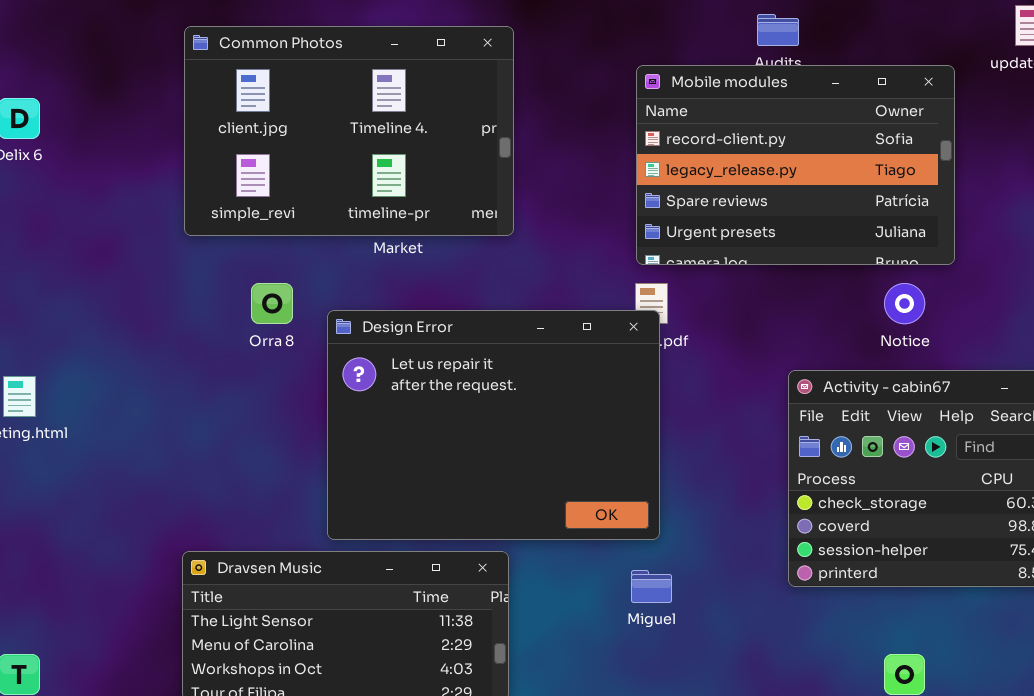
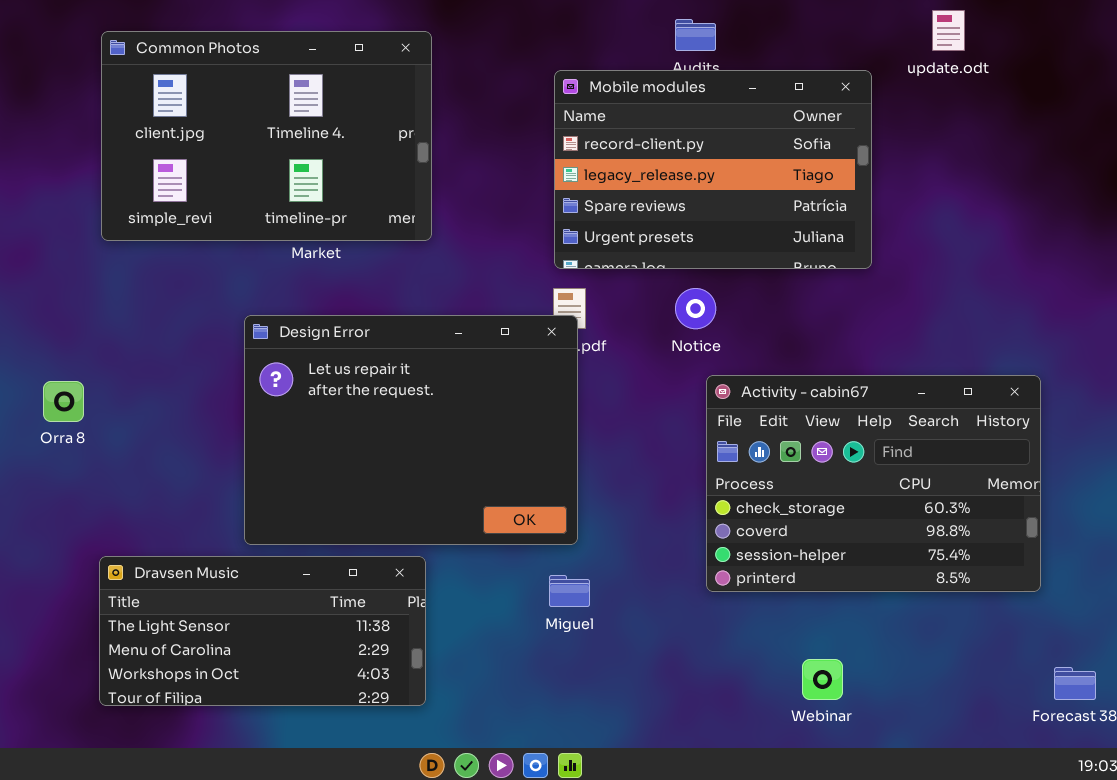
Orra 8: [251,283,293,324] -> [43,381,84,422], moved
Notice: [884,283,925,324] -> [675,288,716,329], moved

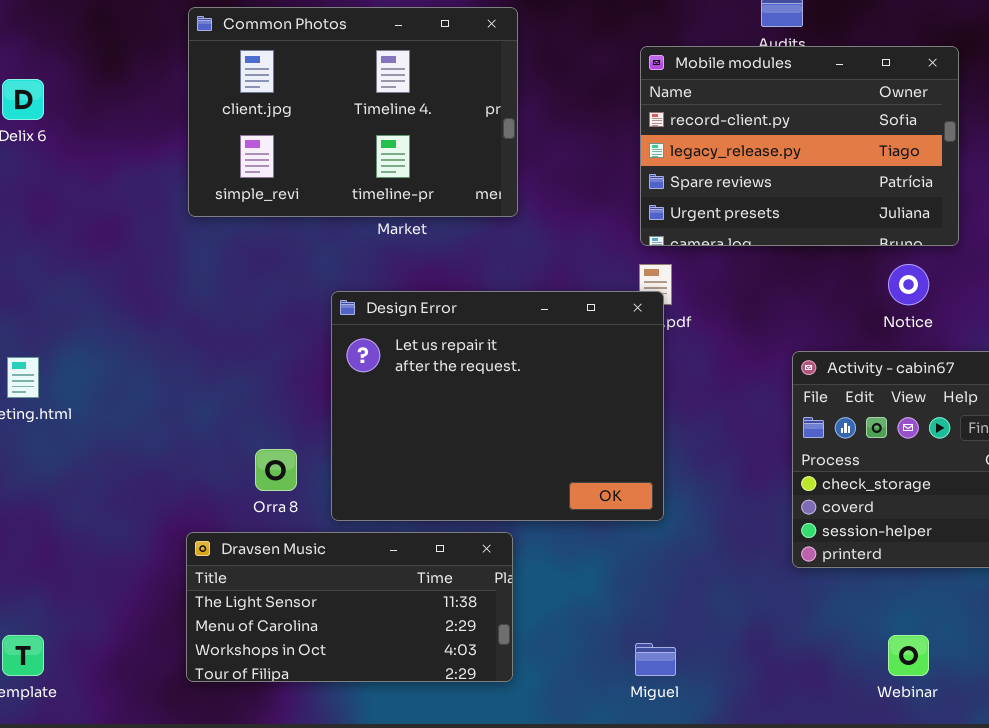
Notice: [675,288,716,329] -> [888,264,929,305], moved
Orra 8: [43,381,84,422] -> [255,449,297,491], moved
Miguel: [549,575,590,607] -> [635,643,676,676], moved

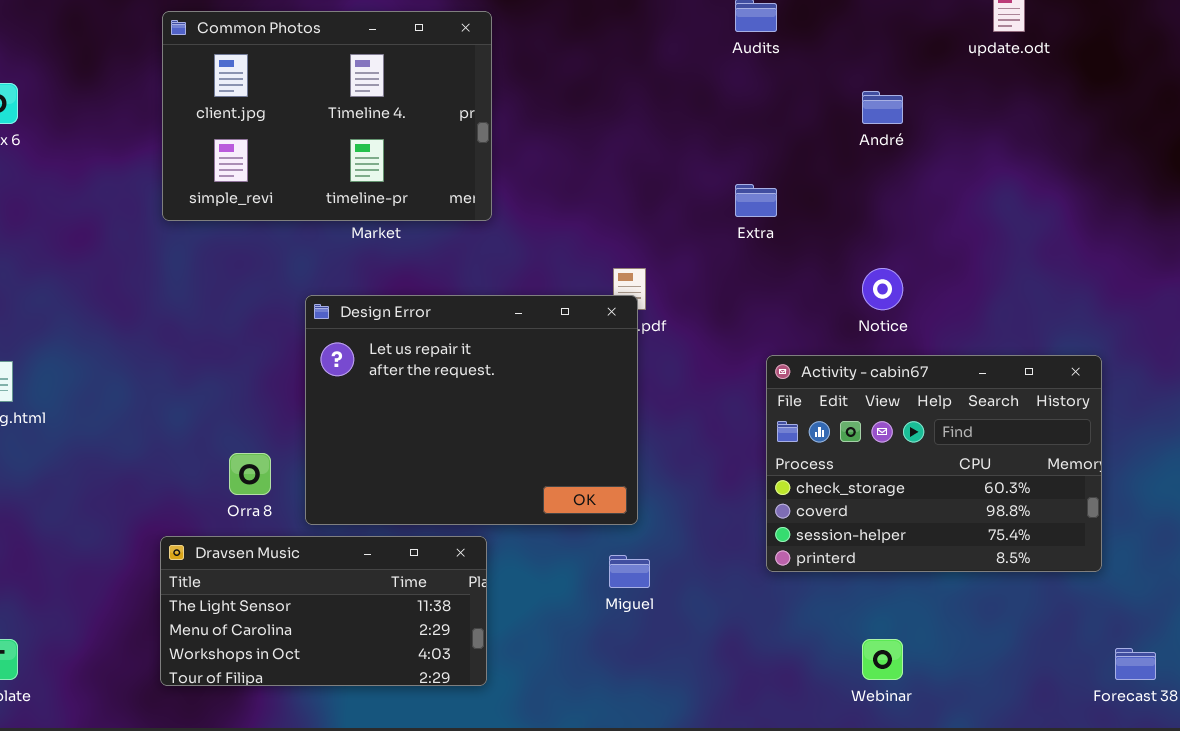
Mobile modules: [640,46,959,246] -> none, closed
Miguel: [635,643,676,676] -> [609,555,650,588], moved

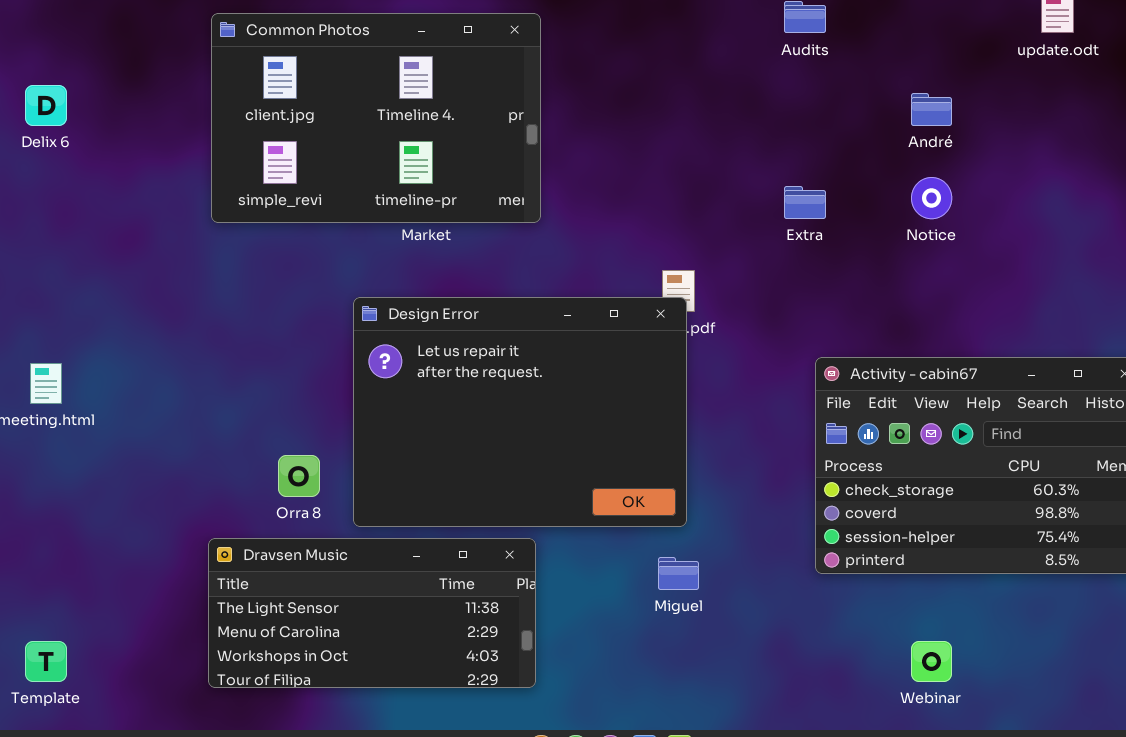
Notice: [862,268,903,310] -> [911,177,952,219], moved

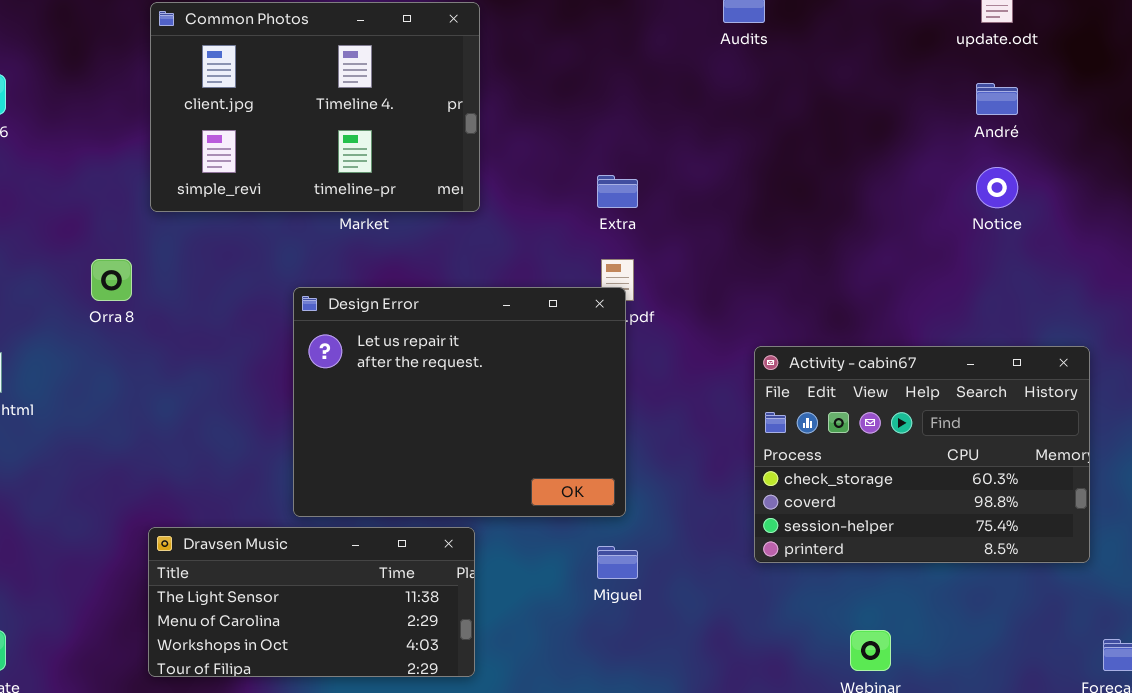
André: [911,93,952,126] -> [976,83,1018,115], moved
Notice: [911,177,952,219] -> [976,167,1018,208], moved
Extra: [784,186,826,219] -> [597,175,638,208], moved
Orra 8: [278,455,320,497] -> [91,259,132,301], moved

